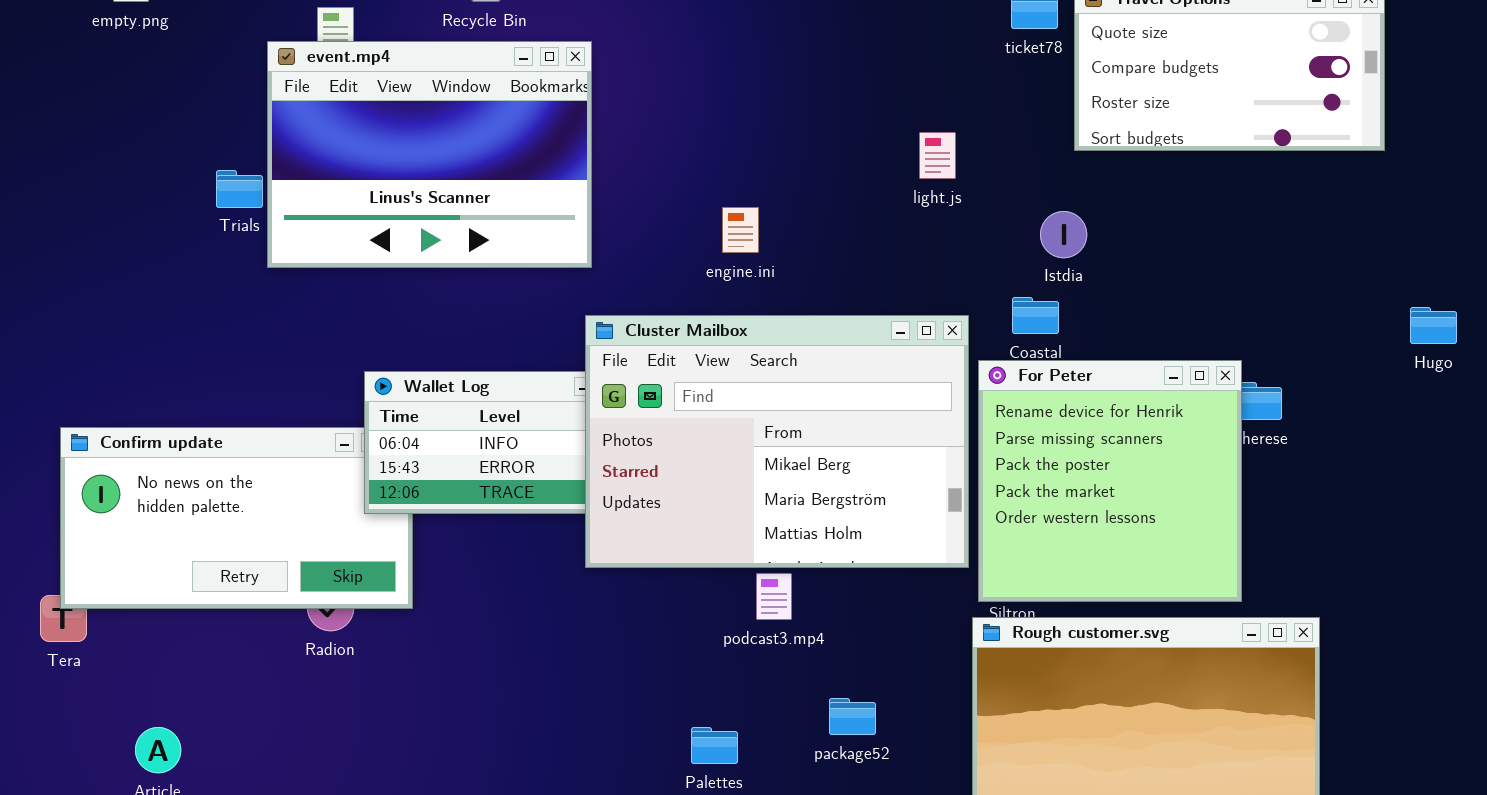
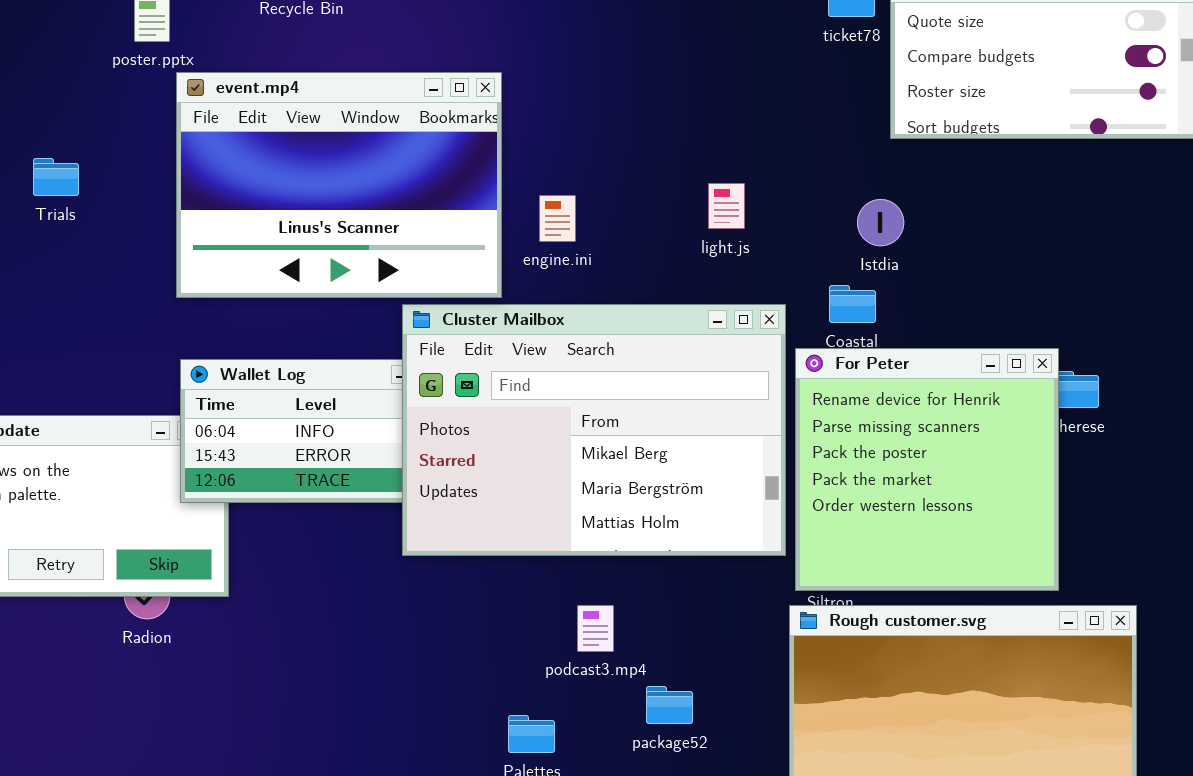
event.mp4: [267,41,592,268] -> [176,72,502,298], moved
light.js: [919,132,956,179] -> [708,183,745,229], moved
podcast3.mp4: [756,573,792,620] -> [577,605,614,652], moved

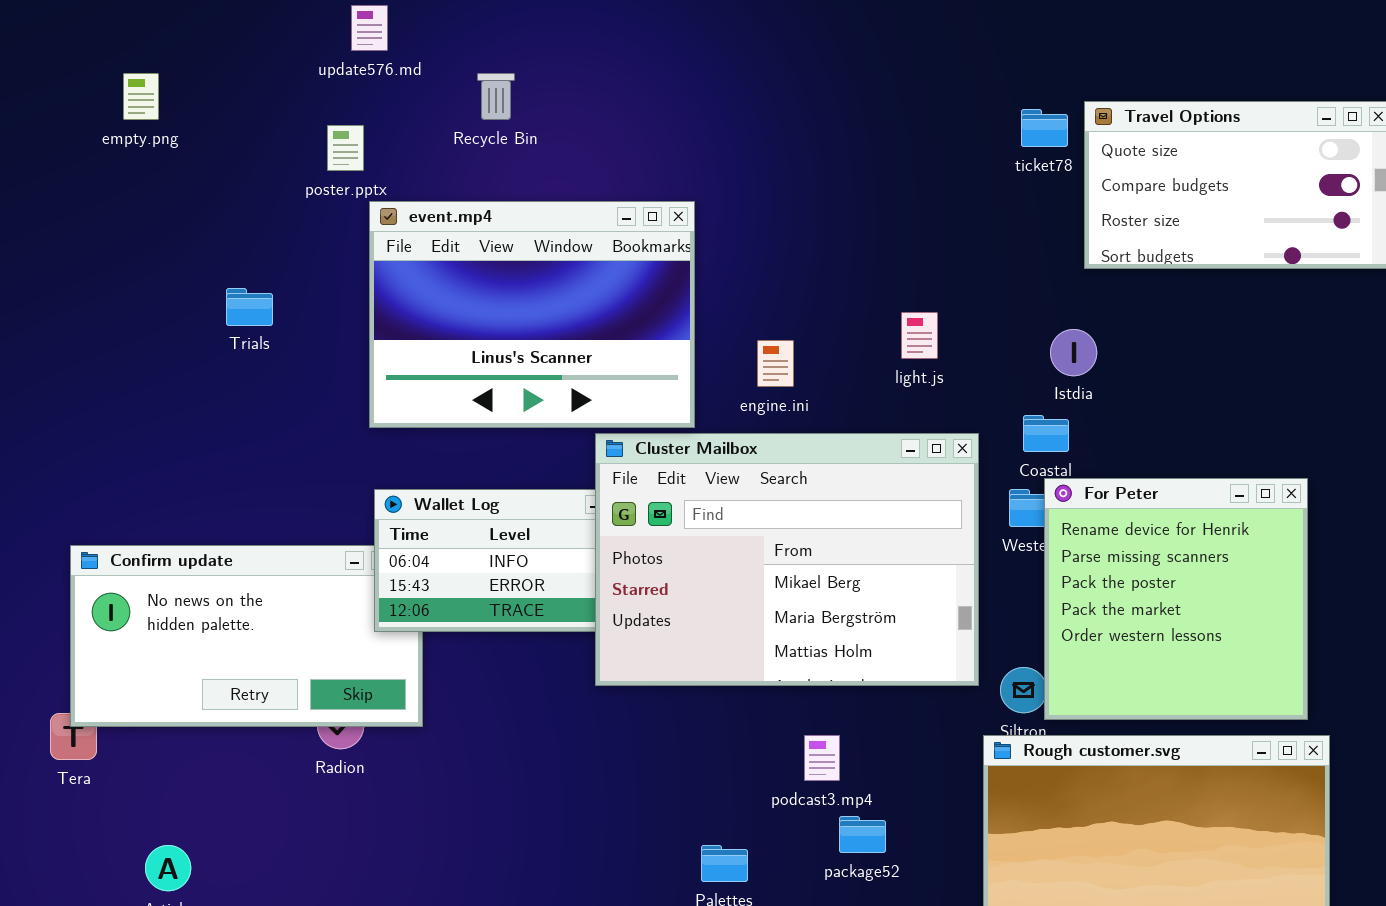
engine.ini: [539,195,576,242] -> [757,340,794,387], moved
For Peter: [795,348,1059,591] -> [1044,478,1308,720], moved
podcast3.mp4: [577,605,614,652] -> [804,735,840,781], moved

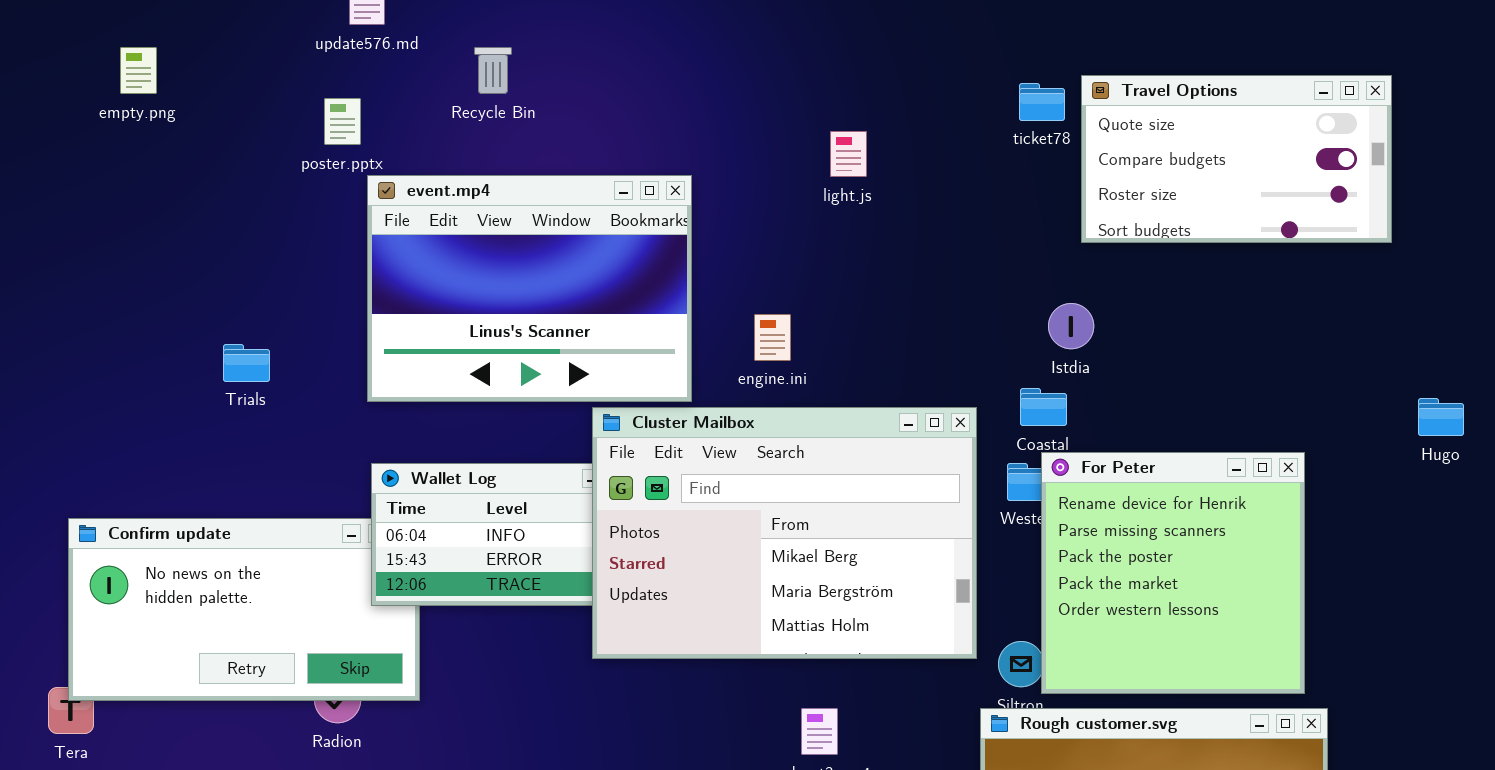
Trials: [226,288,273,326] -> [223,344,270,382], moved
light.js: [901,312,938,359] -> [830,131,867,177], moved

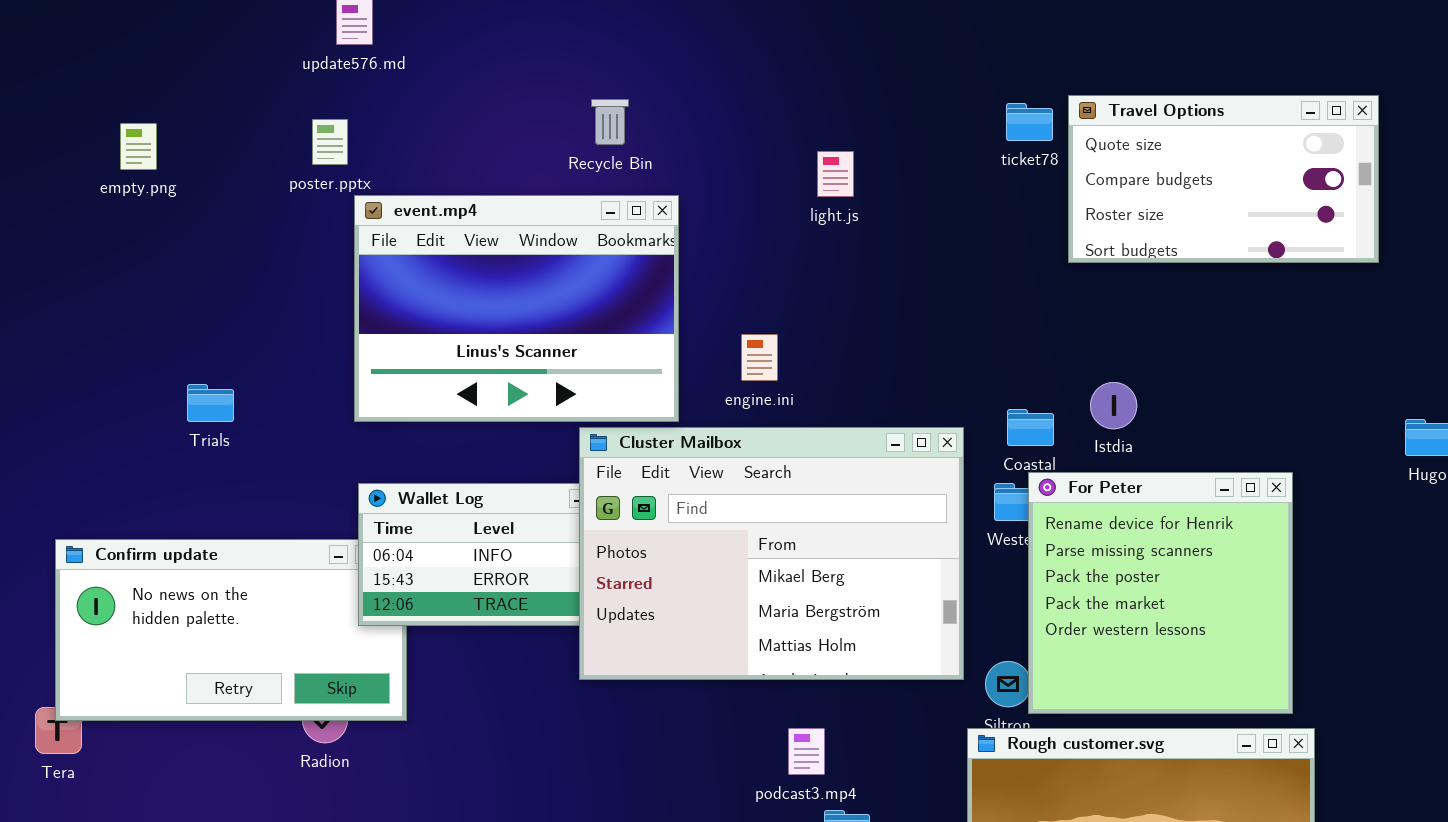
empty.png: [120,47,157,94] -> [120,123,157,170], moved
Recycle Bin: [474,47,512,94] -> [591,99,629,145], moved
Istdia: [1048,303,1094,349] -> [1090,382,1137,429], moved
Trials: [223,344,270,382] -> [187,384,234,422], moved

